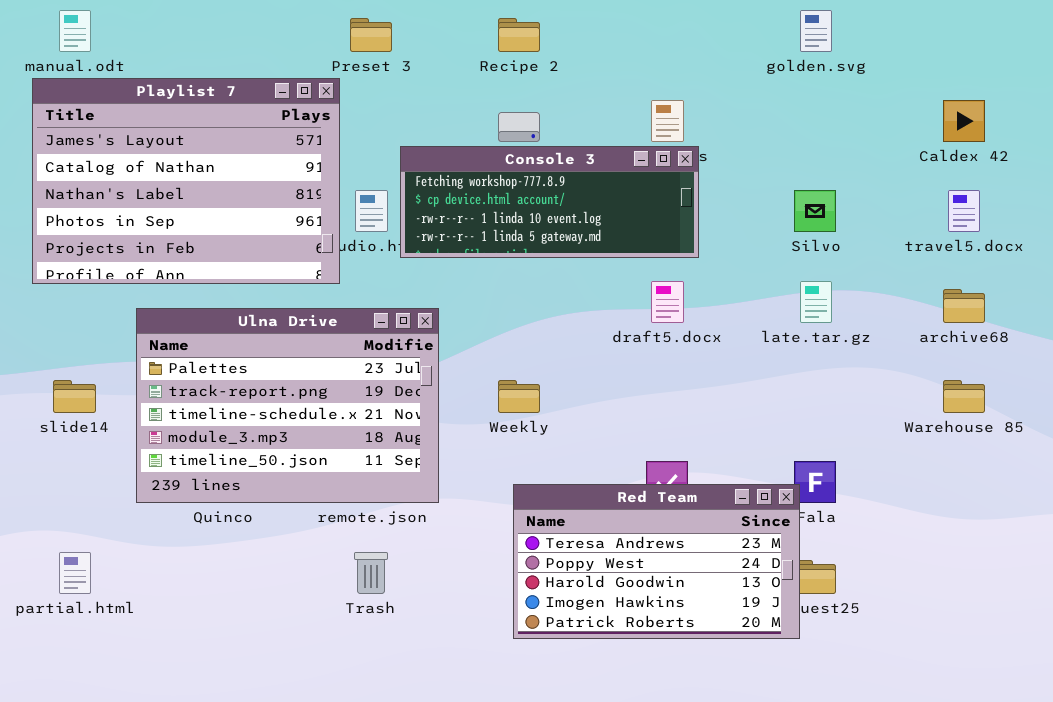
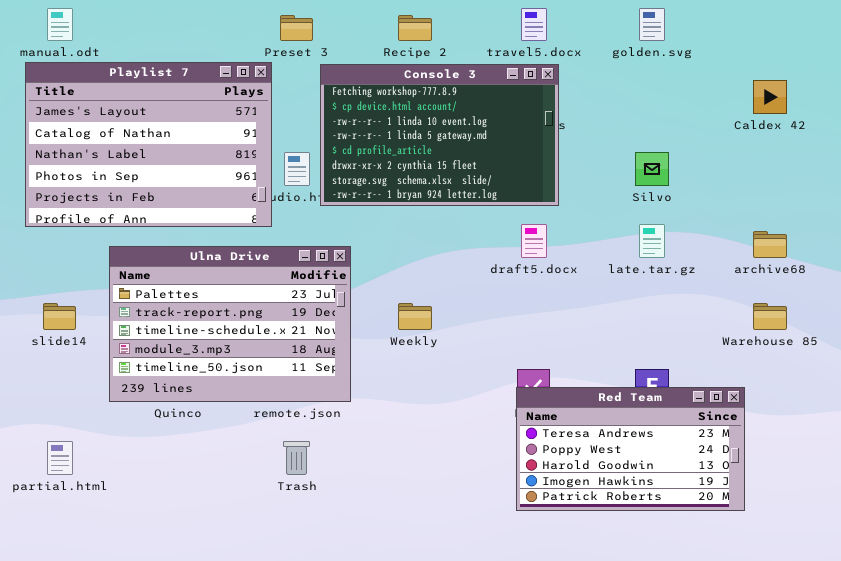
Console 3: [400,146,699,258] -> [320,64,559,206], resized
travel5.docx: [948,190,980,232] -> [521,8,547,41], moved
Red Team: [513,484,800,639] -> [516,387,745,511], moved

